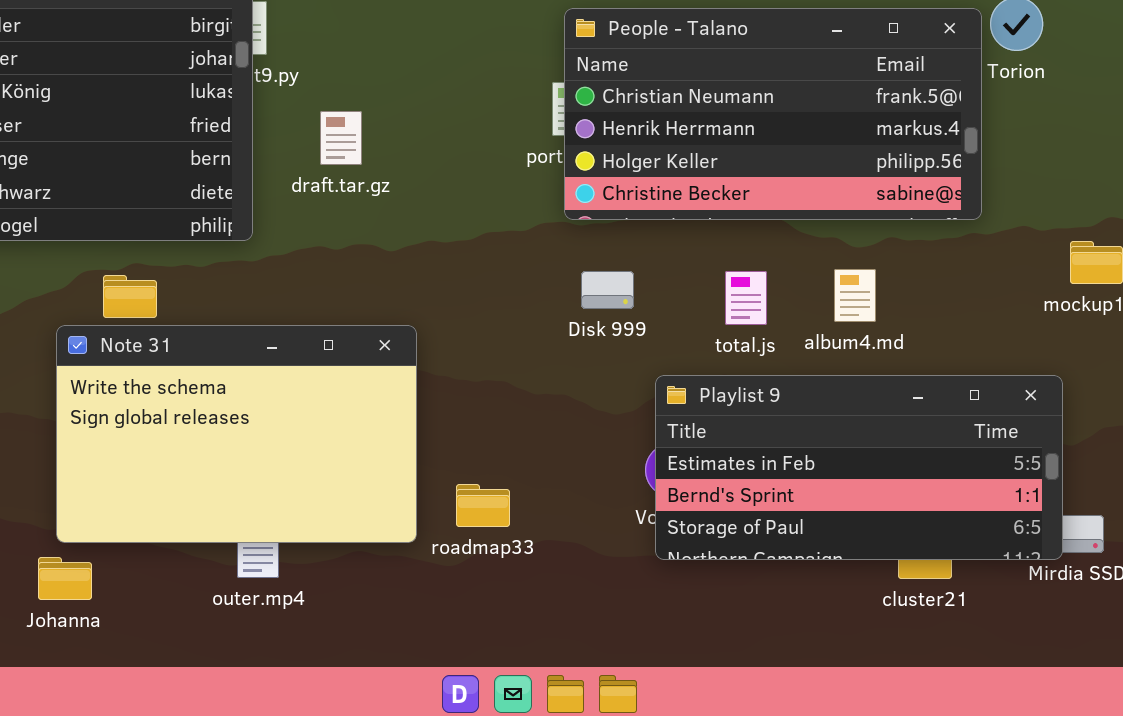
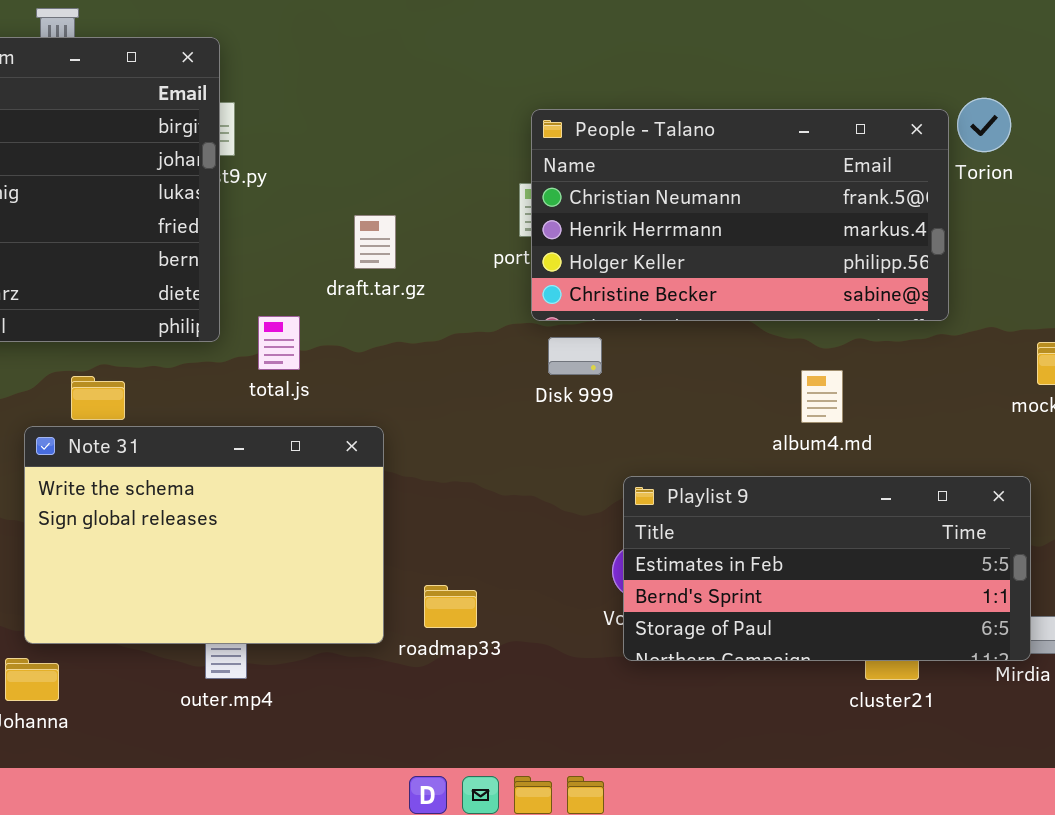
draft.tar.gz: [320,111,362,165] -> [354,215,396,269], moved
Disk 999: [581,271,634,309] -> [548,337,602,375], moved
total.js: [725,271,767,325] -> [258,316,300,370], moved

